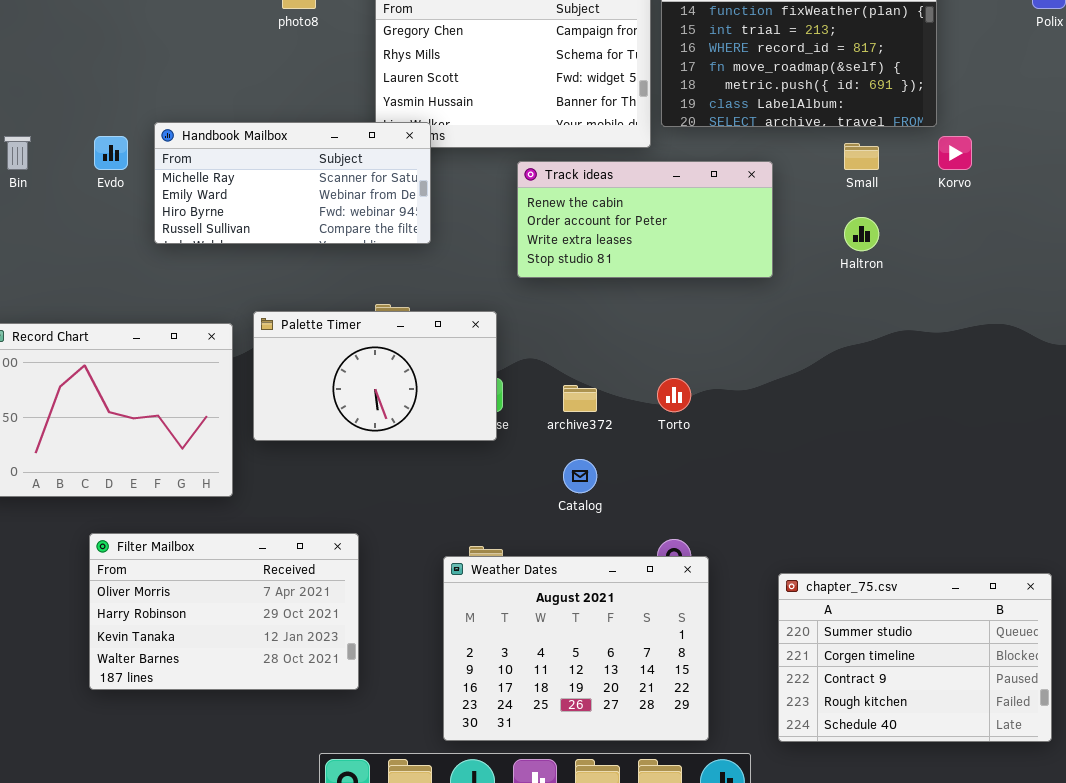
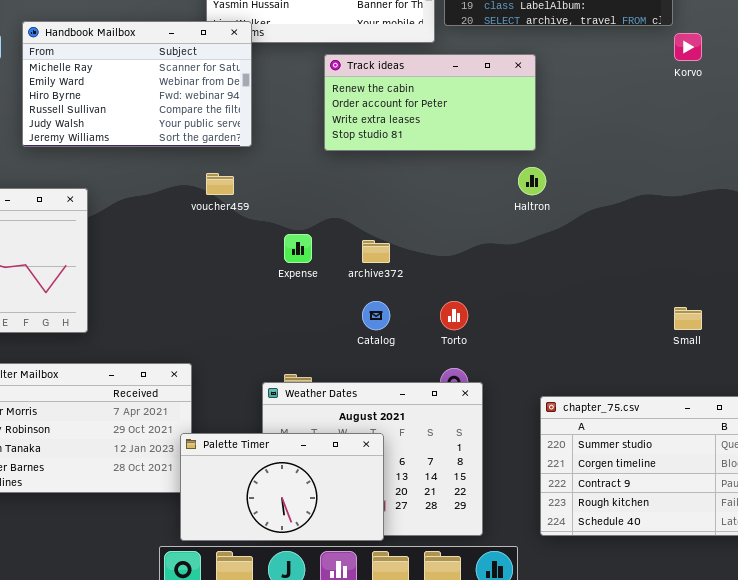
Handbook Mailbox: [154,122,431,244] -> [22,21,252,147], resized
Small: [844,143,879,170] -> [674,307,702,330], moved
Haltron: [844,217,879,251] -> [518,167,546,195], moved
Palette Timer: [253,311,497,441] -> [180,433,384,541], moved
Torto: [657,378,691,412] -> [440,301,468,330], moved

